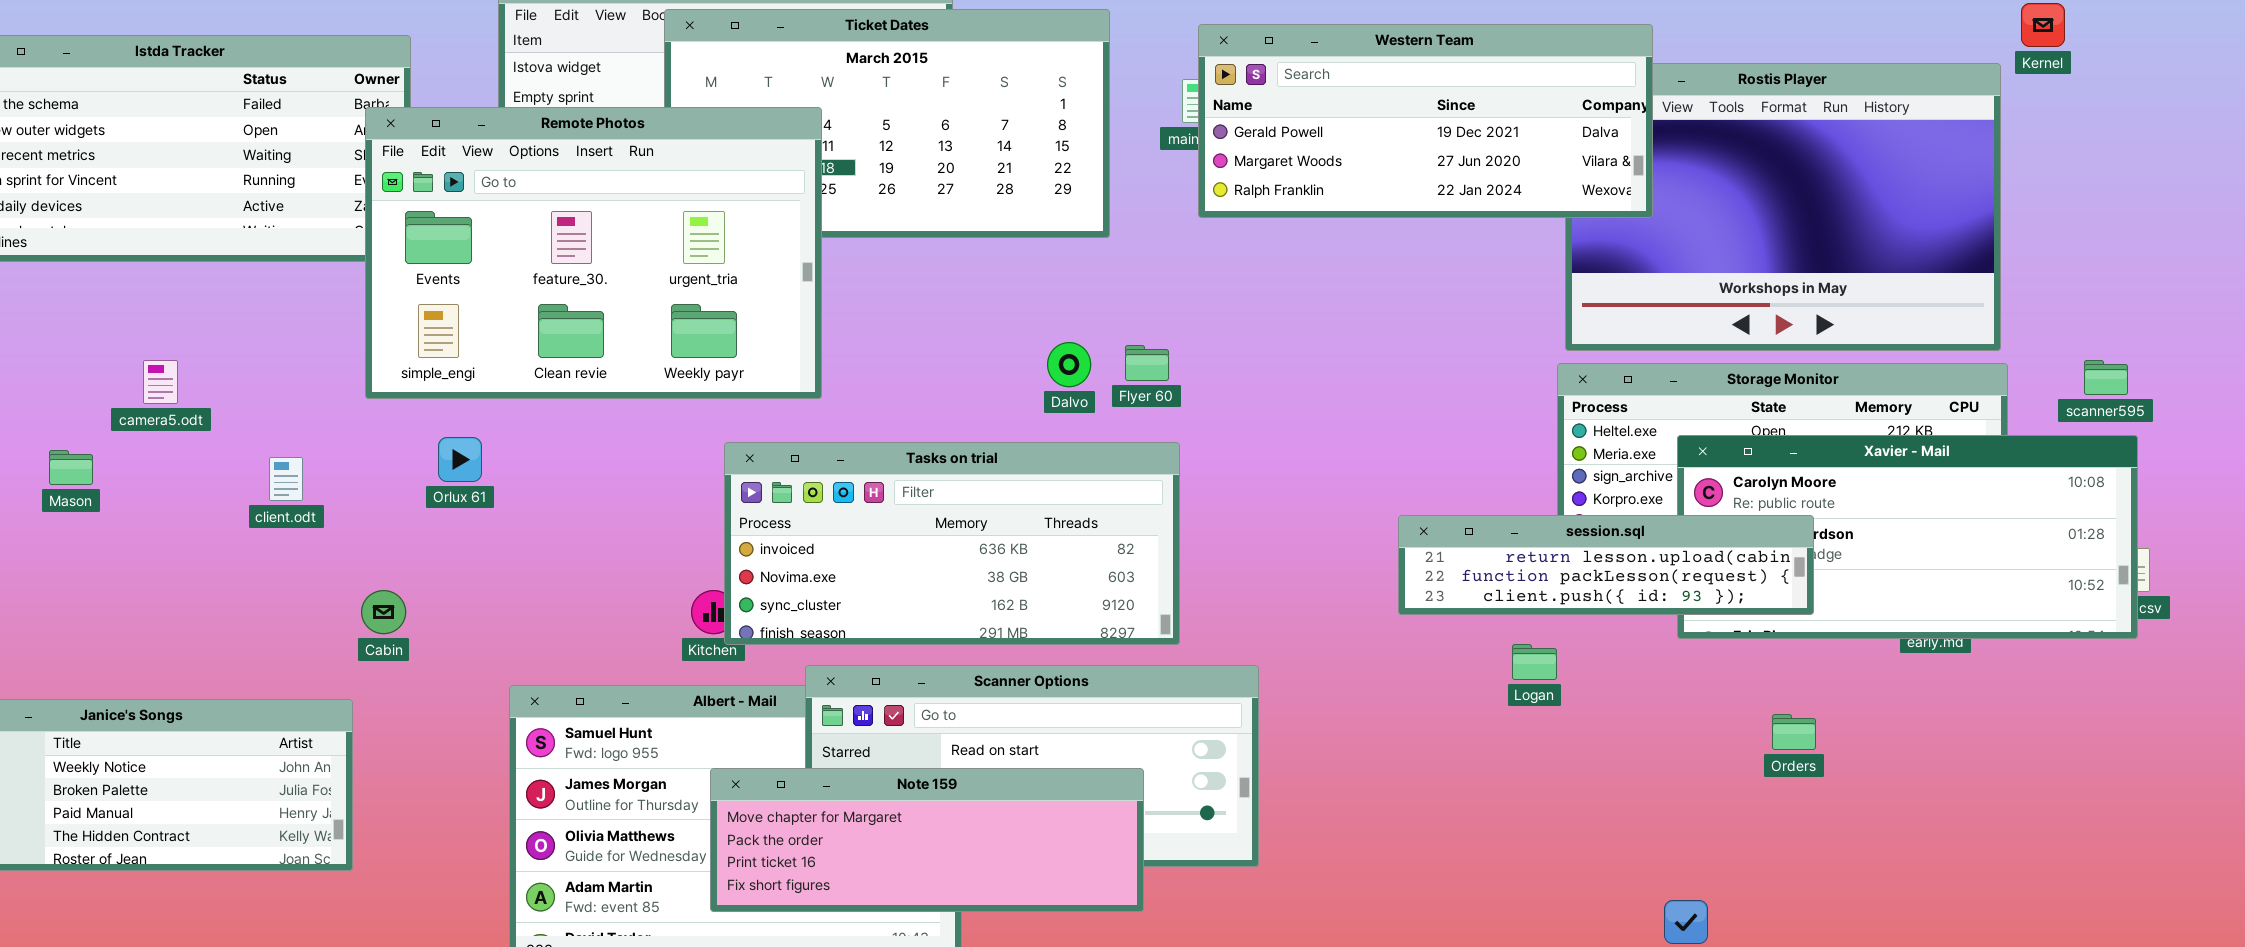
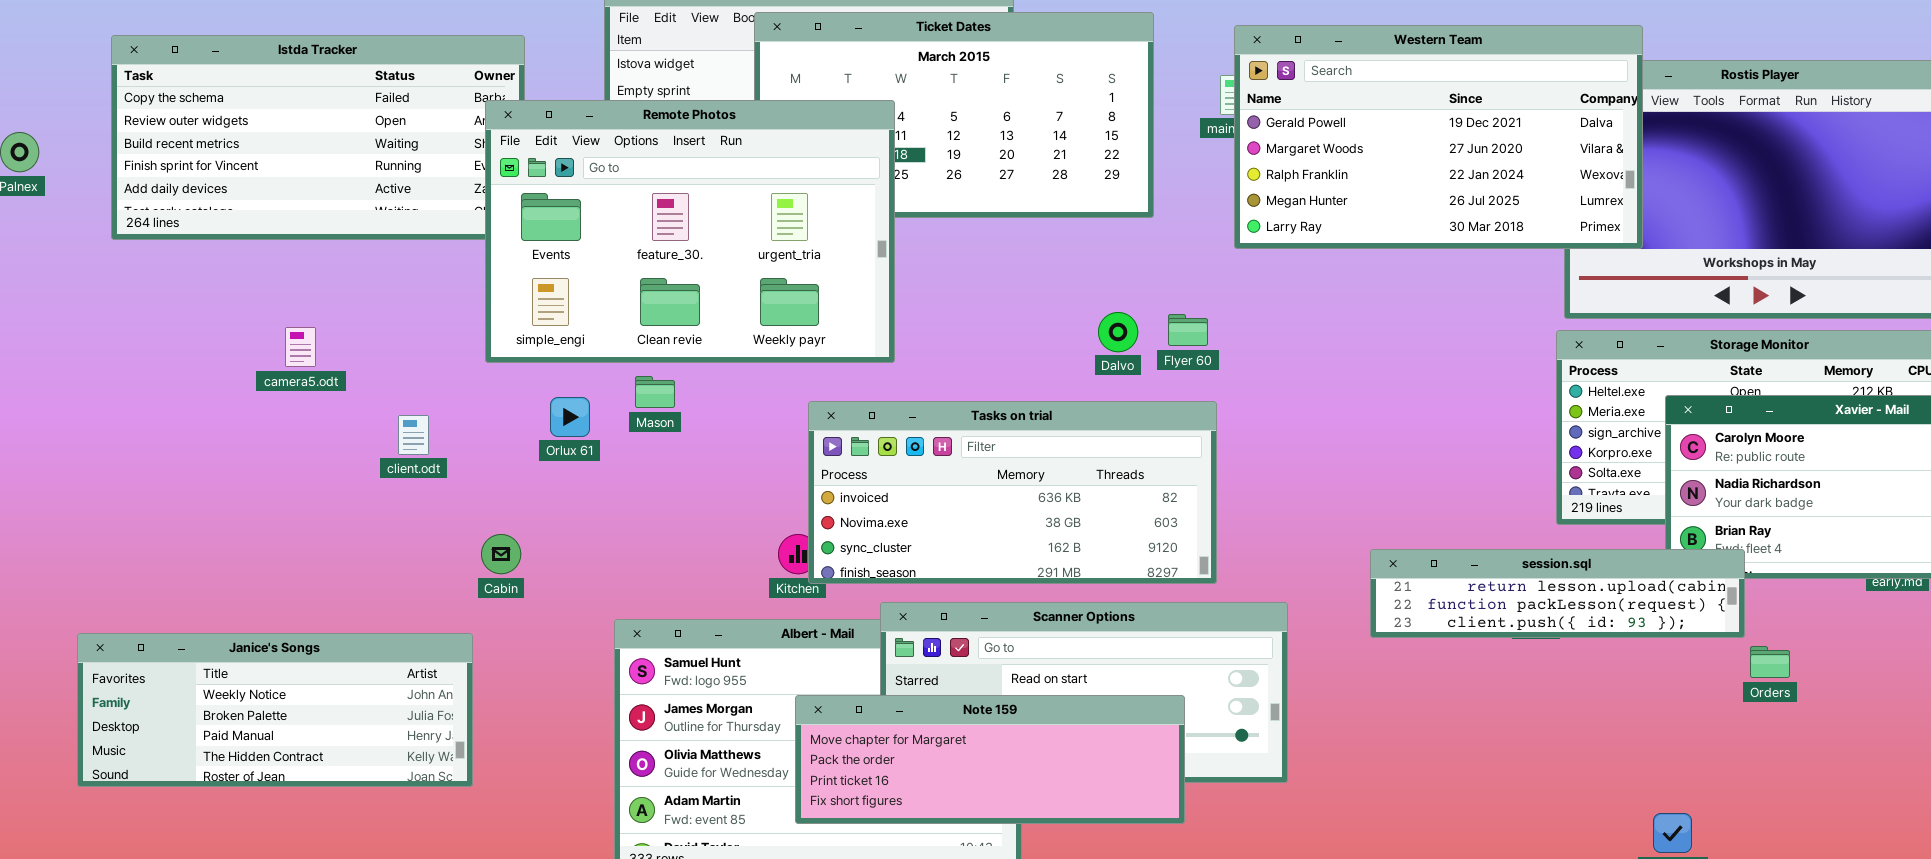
Western Team: [1198,24,1653,218] -> [1234,25,1643,249], resized
Mason: [49,450,93,485] -> [635,376,675,408], moved
session.sql: [1398,515,1814,615] -> [1370,549,1745,638], moved

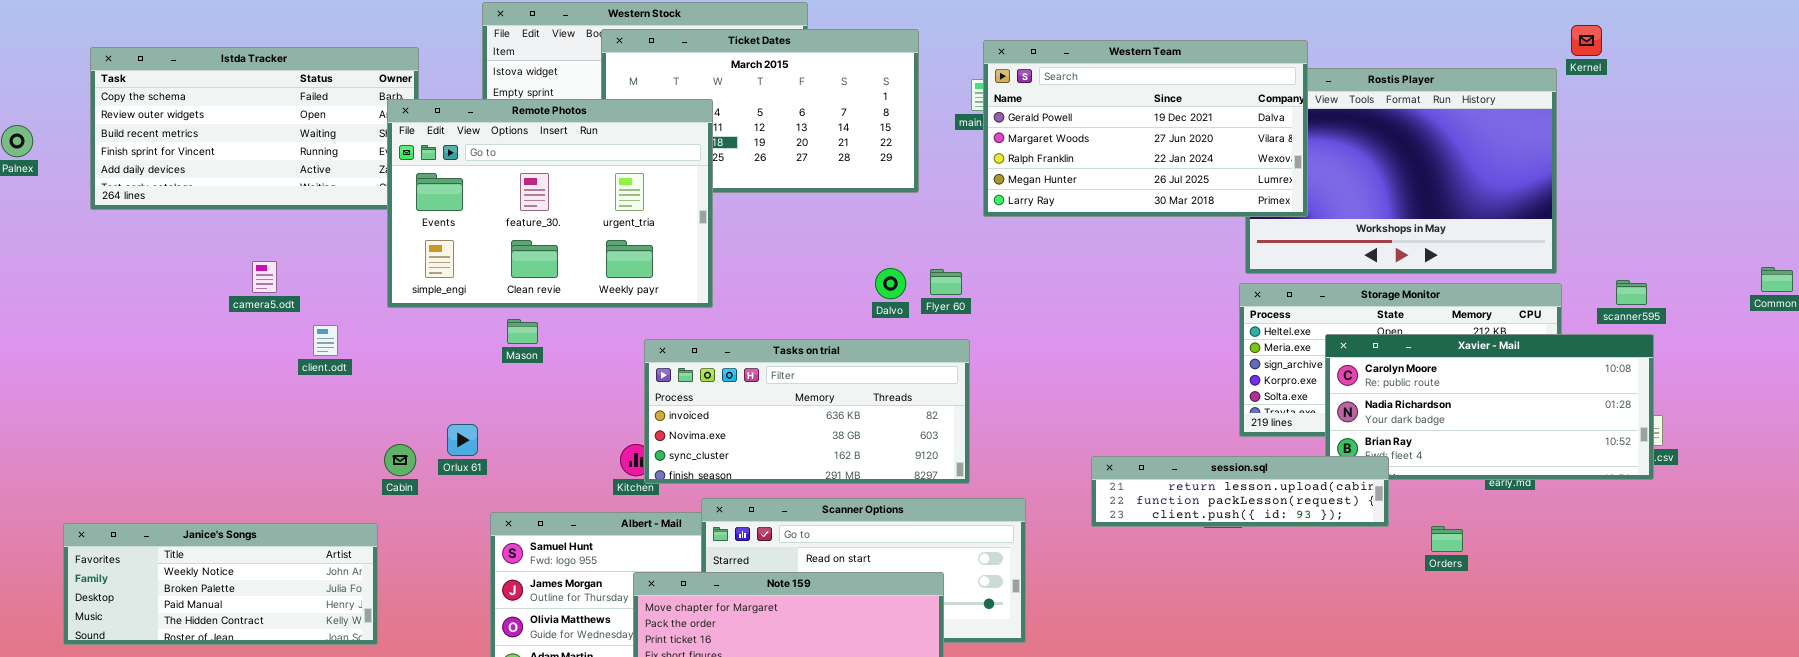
camera5.odt: [285,327,316,367] -> [252,261,277,293], moved
Orlux 61: [550,397,590,437] -> [447,424,478,456], moved
client.odt: [398,415,429,455] -> [313,325,338,356], moved
Orders: [1750,646,1790,678] -> [1431,526,1463,552], moved

